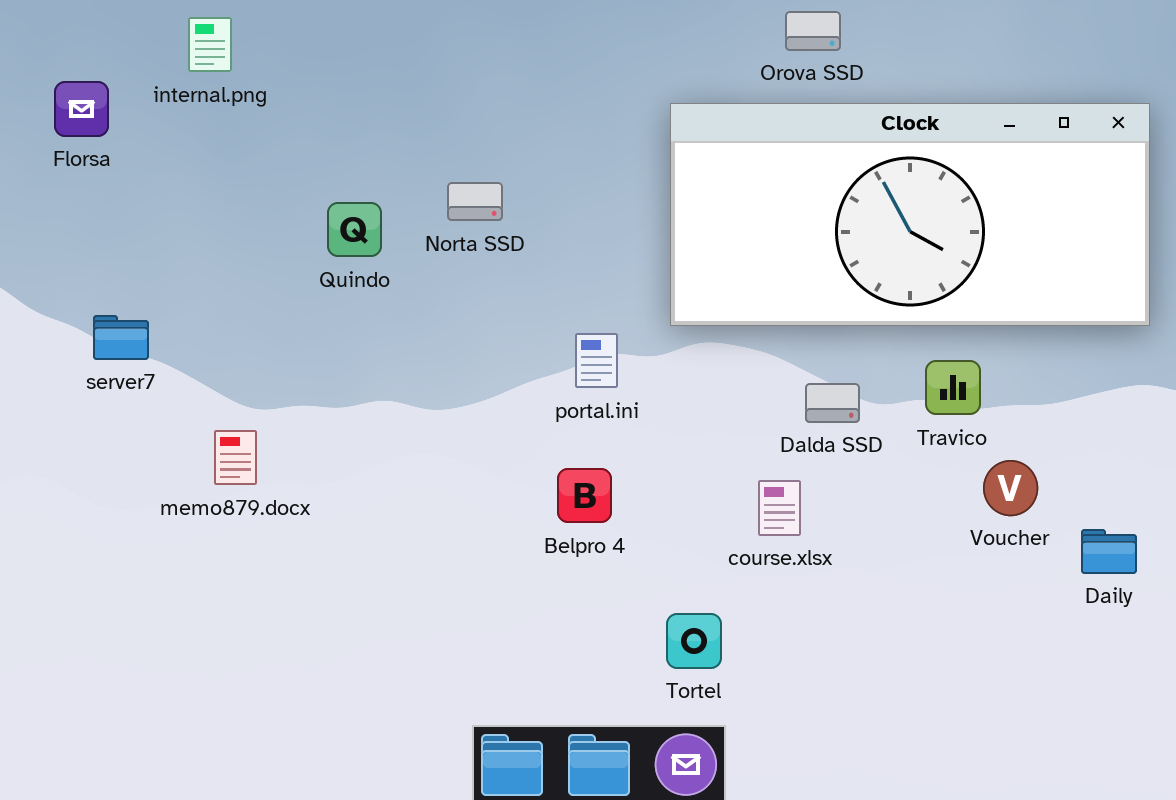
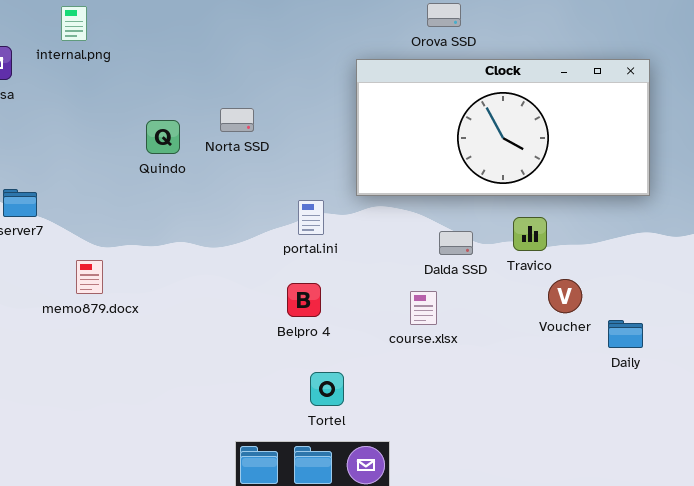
Tortel: [666,613,722,669] -> [310,372,344,406], moved

